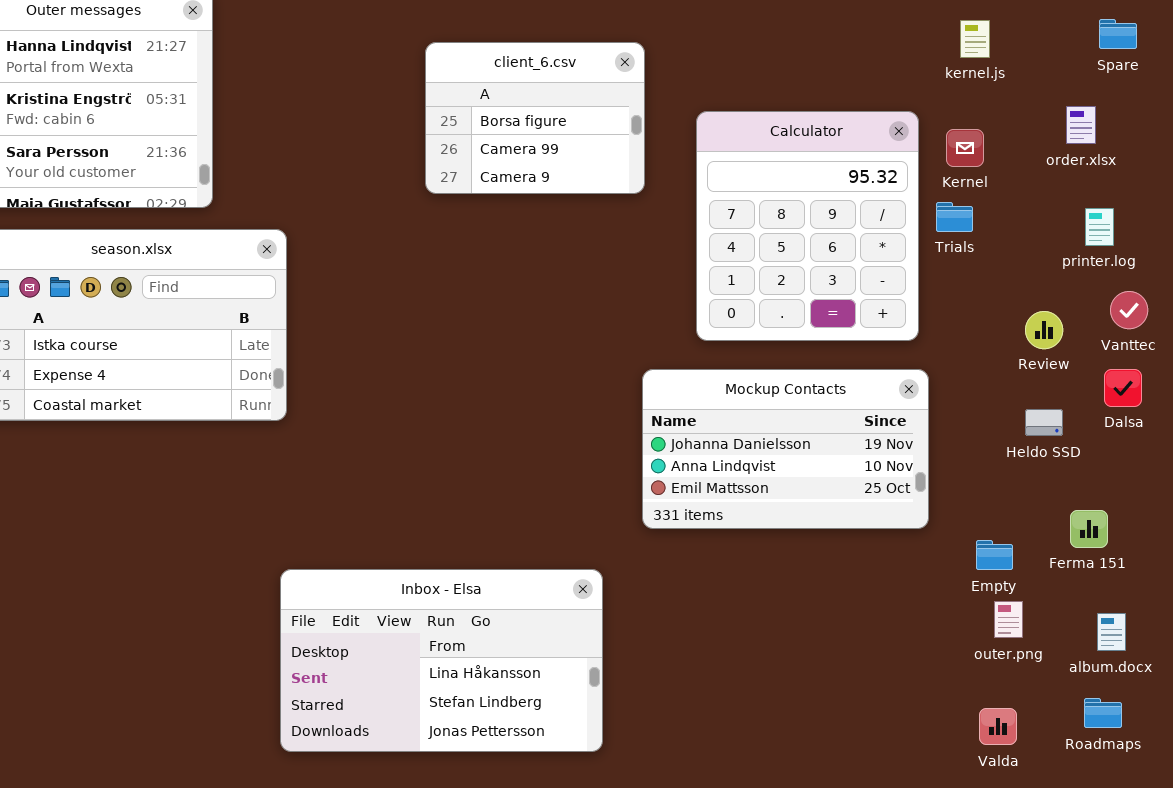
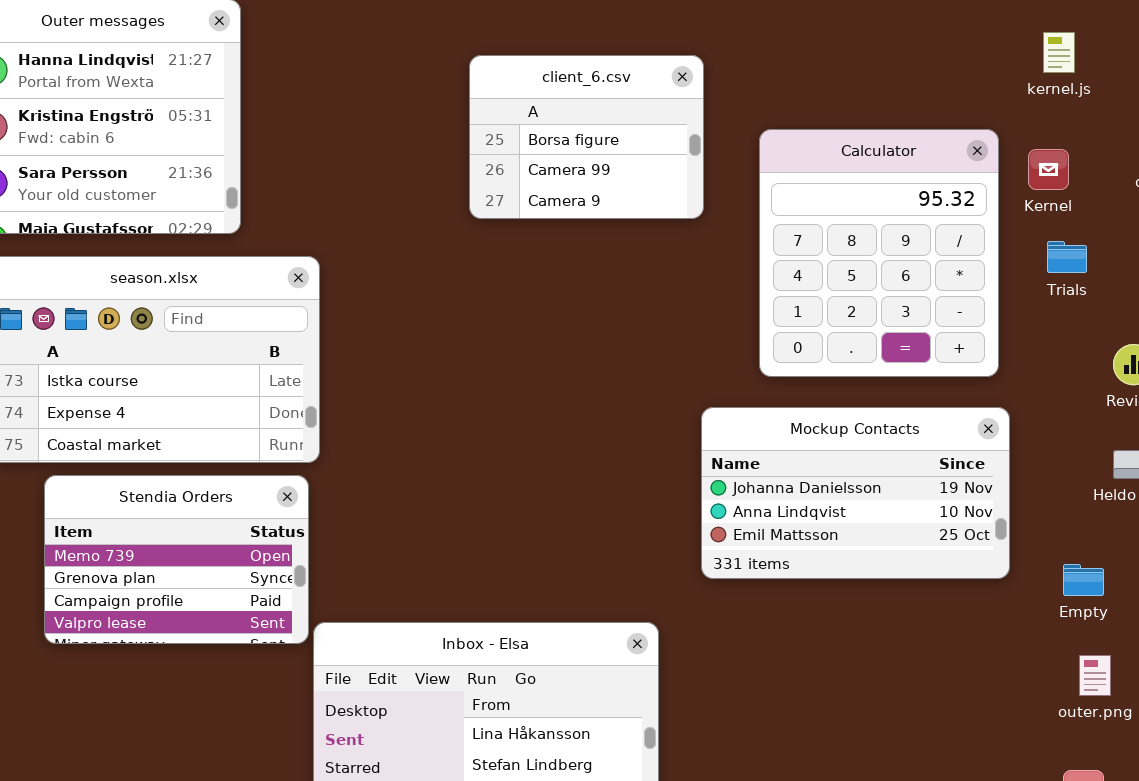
Trials: [936,202,973,232] -> [1047,241,1087,273], moved
Stendia Orders: none -> [44,475,309,644], opened
Empty: [976,540,1013,570] -> [1063,564,1104,596], moved

